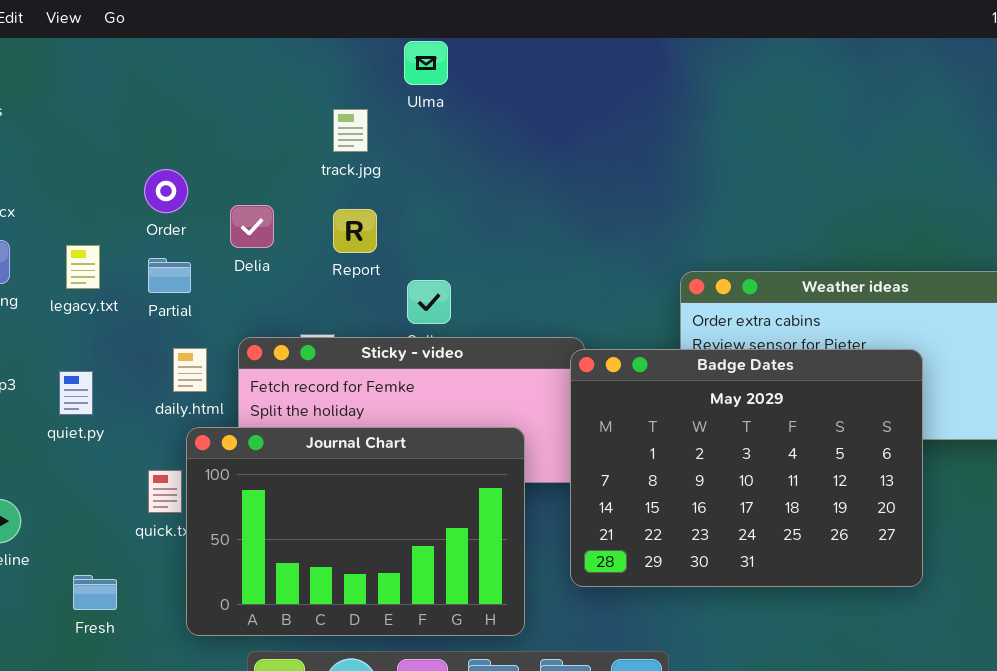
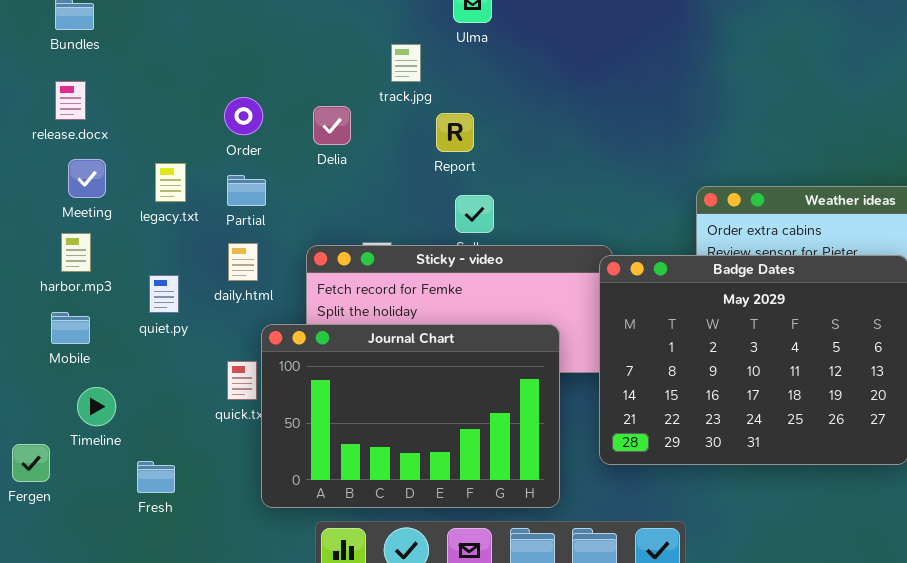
Delia: [230,205,274,248] -> [313,106,351,145], moved
Report: [333,209,377,253] -> [436,113,474,152], moved
daily.html: [173,348,207,392] -> [228,243,258,281], moved
Fresh: [73,575,117,610] -> [137,461,175,493], moved

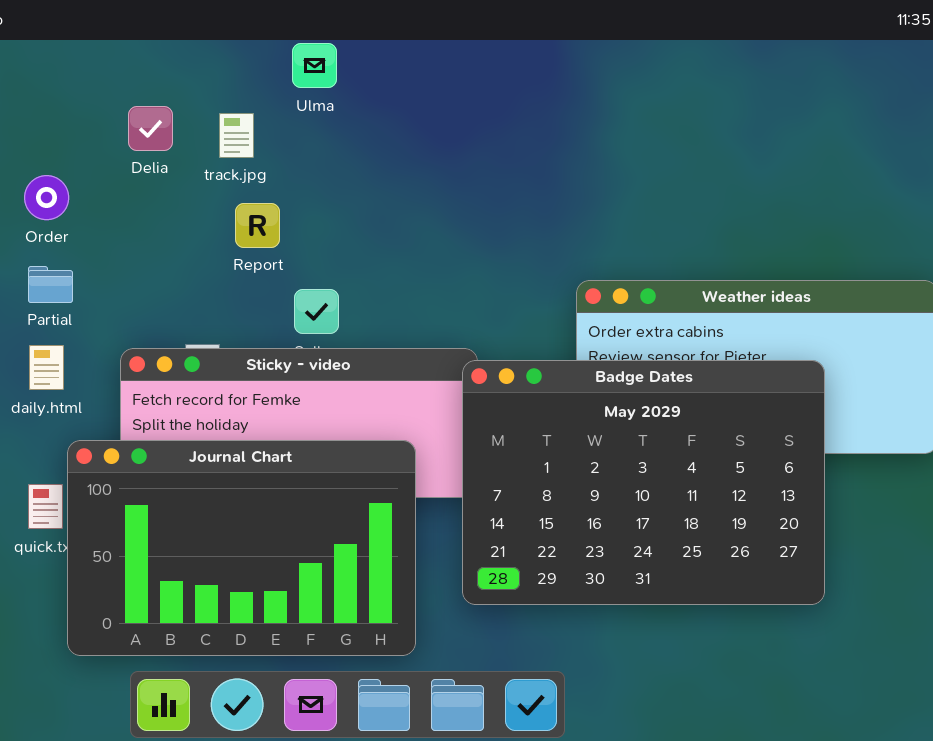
Delia: [313,106,351,145] -> [128,106,173,151], moved
Report: [436,113,474,152] -> [235,203,280,248], moved

